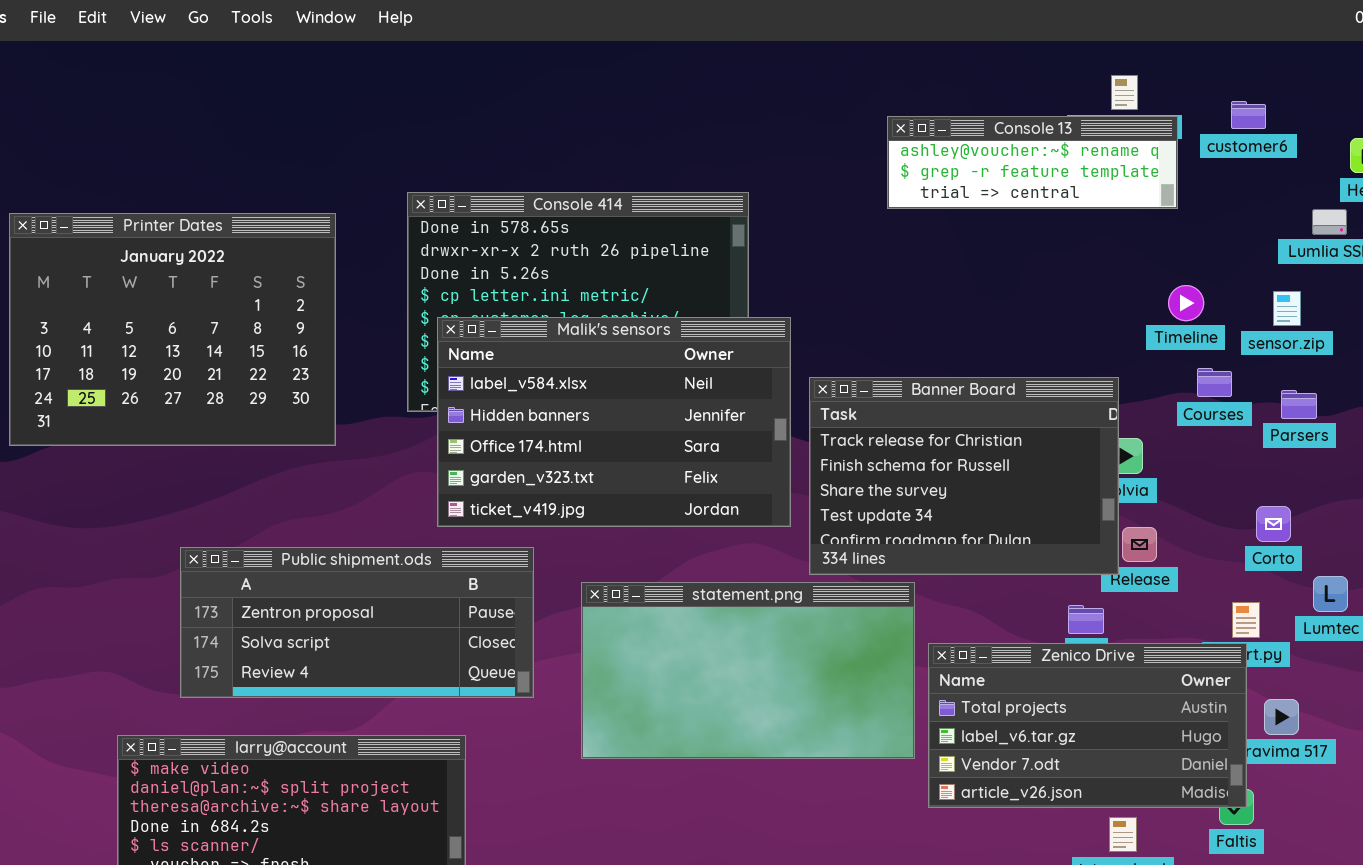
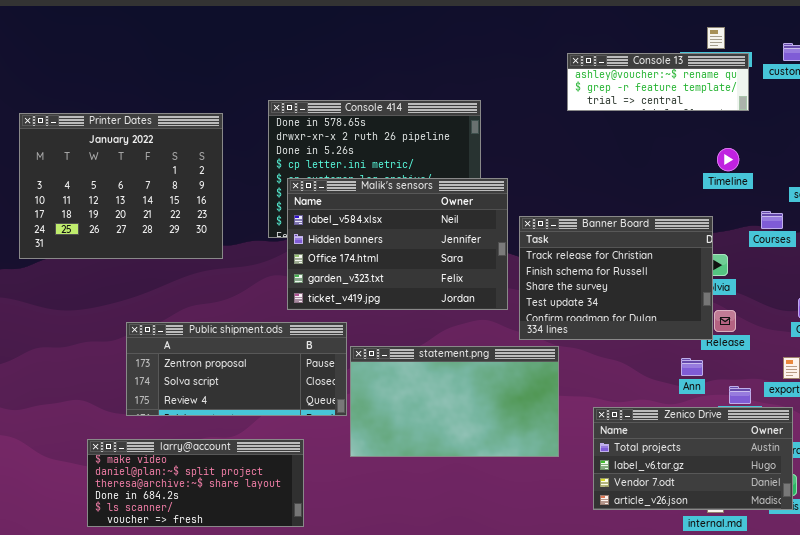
Timeline: [1168,285,1204,321] -> [717,148,739,171], moved
statement.png: [581,582,915,759] -> [350,346,559,457], moved
Zenico Drive: [928,643,1247,808] -> [593,407,793,510], moved

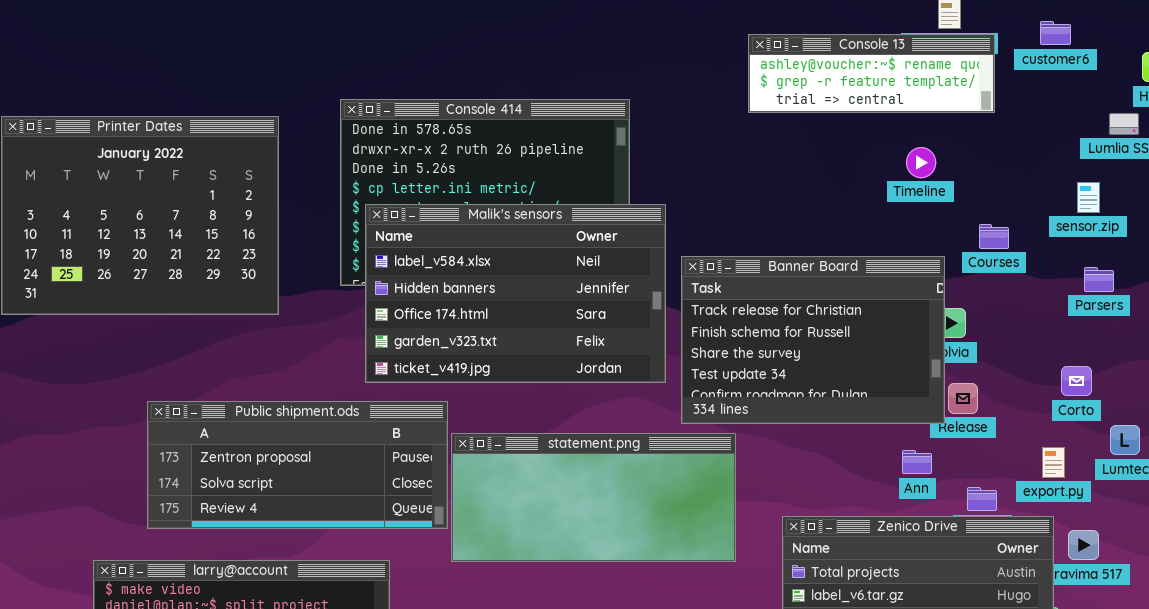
Timeline: [717,148,739,171] -> [906,147,936,178], moved
Courses: [761,211,783,229] -> [979,224,1009,249], moved
statement.png: [350,346,559,457] -> [451,433,736,562], resized

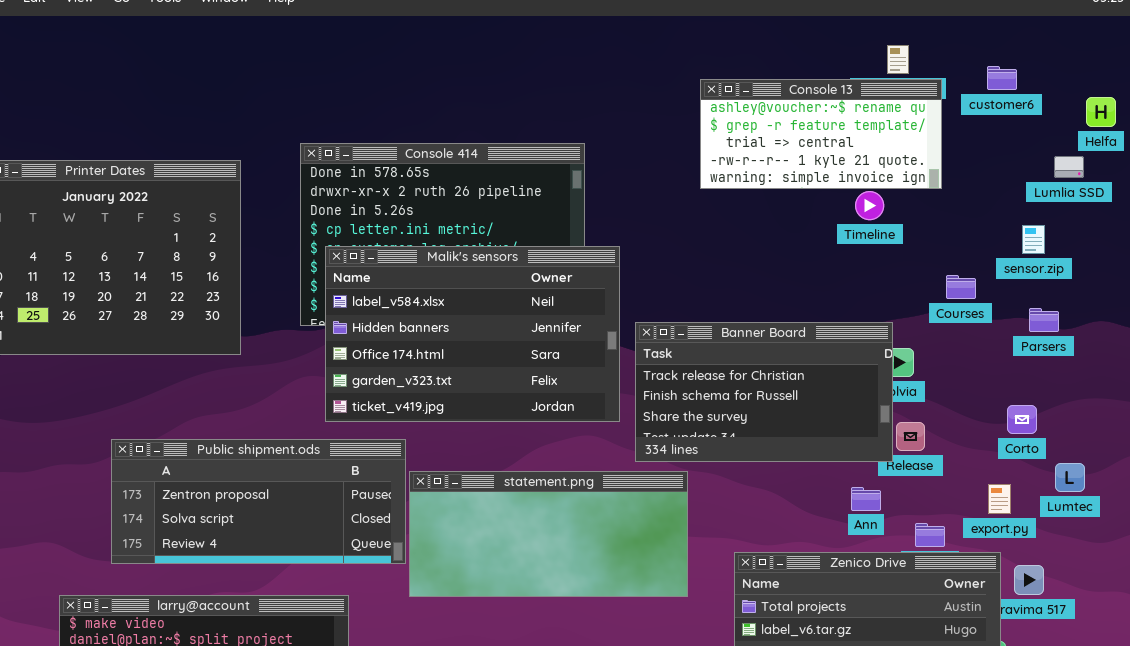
Console 13: [748,34,995,113] -> [700,79,942,189], resized
Courses: [979,224,1009,249] -> [946,275,976,299], moved
Banner Board: [681,256,945,424] -> [635,322,893,462], resized

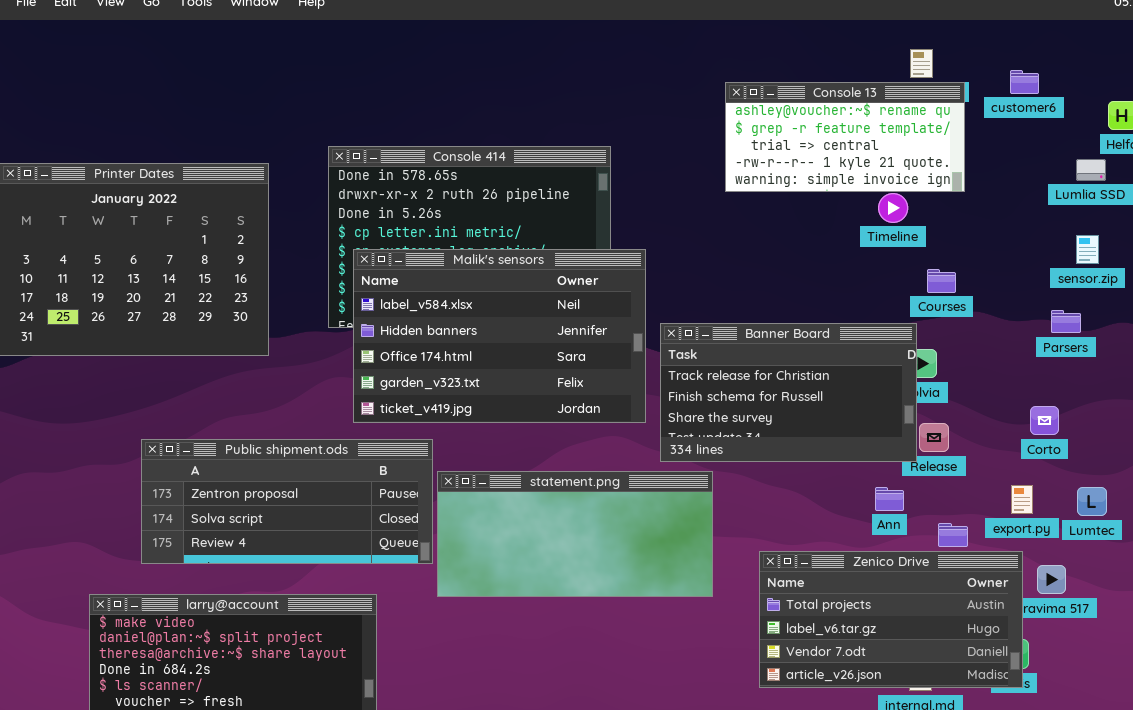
sensor.zip: [1022,225,1045,254] -> [1076,235,1099,264], moved
Courses: [946,275,976,299] -> [927,269,956,293], moved
Lumtec: [1055,463,1085,492] -> [1077,487,1107,516], moved

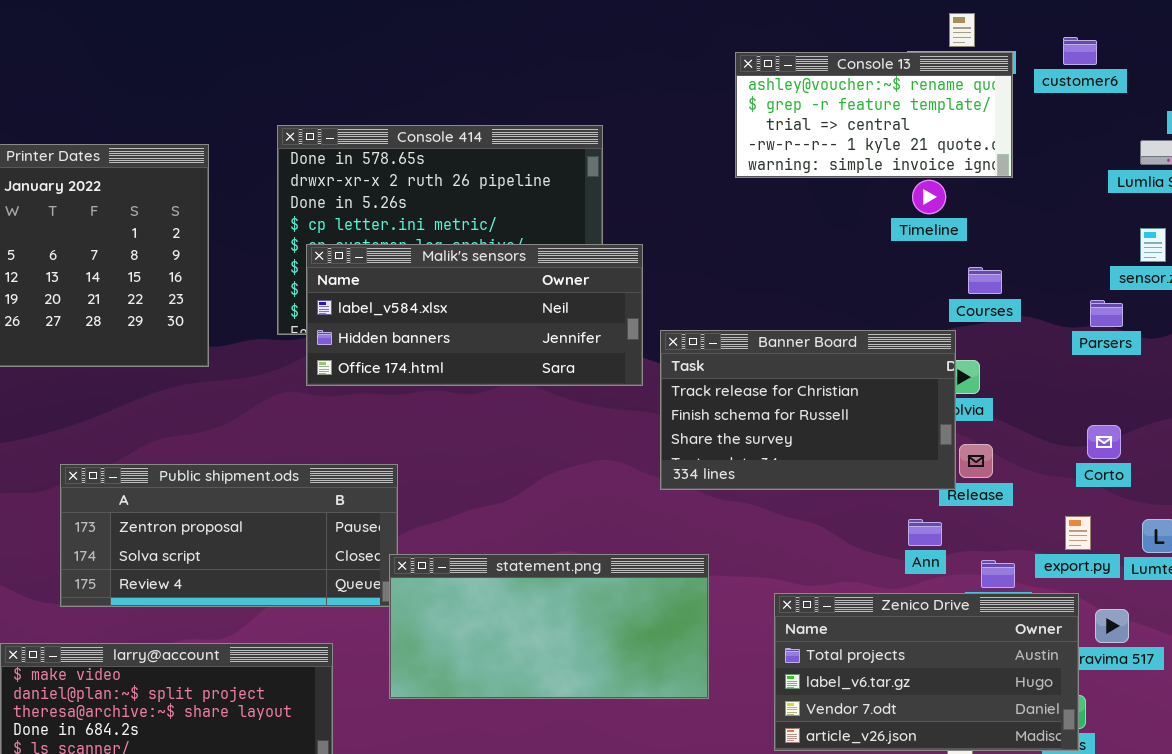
Malik's sensors: [353,249,646,423] -> [306,244,643,386], resized
Parsers: [1051,310,1081,333] -> [1090,300,1123,327], moved
statement.png: [437,471,713,597] -> [389,554,709,699], moved

